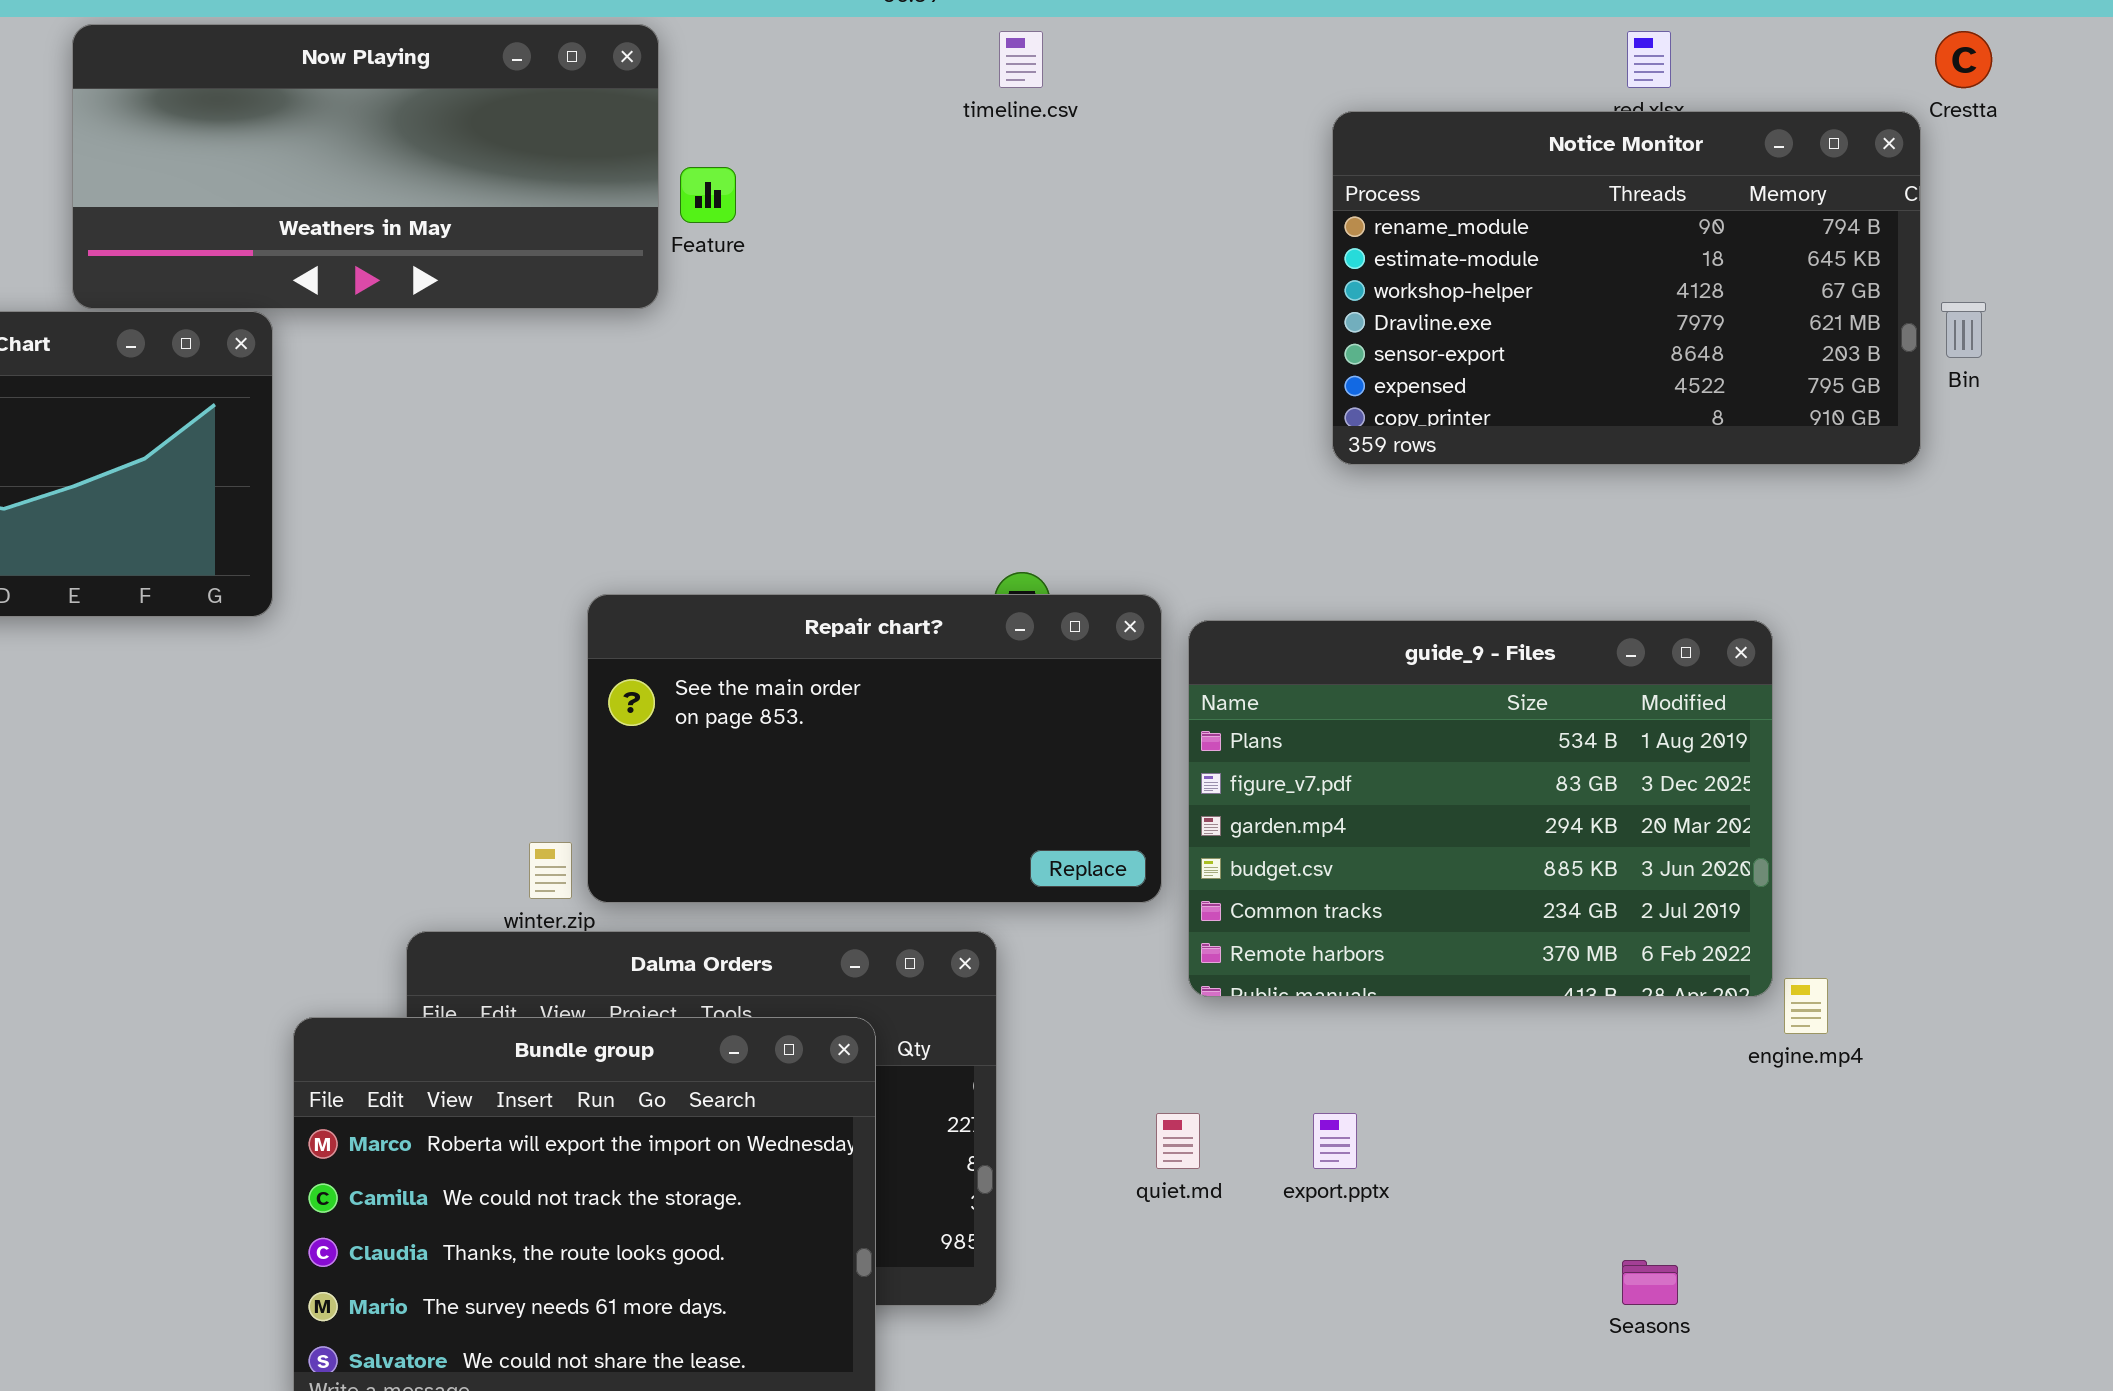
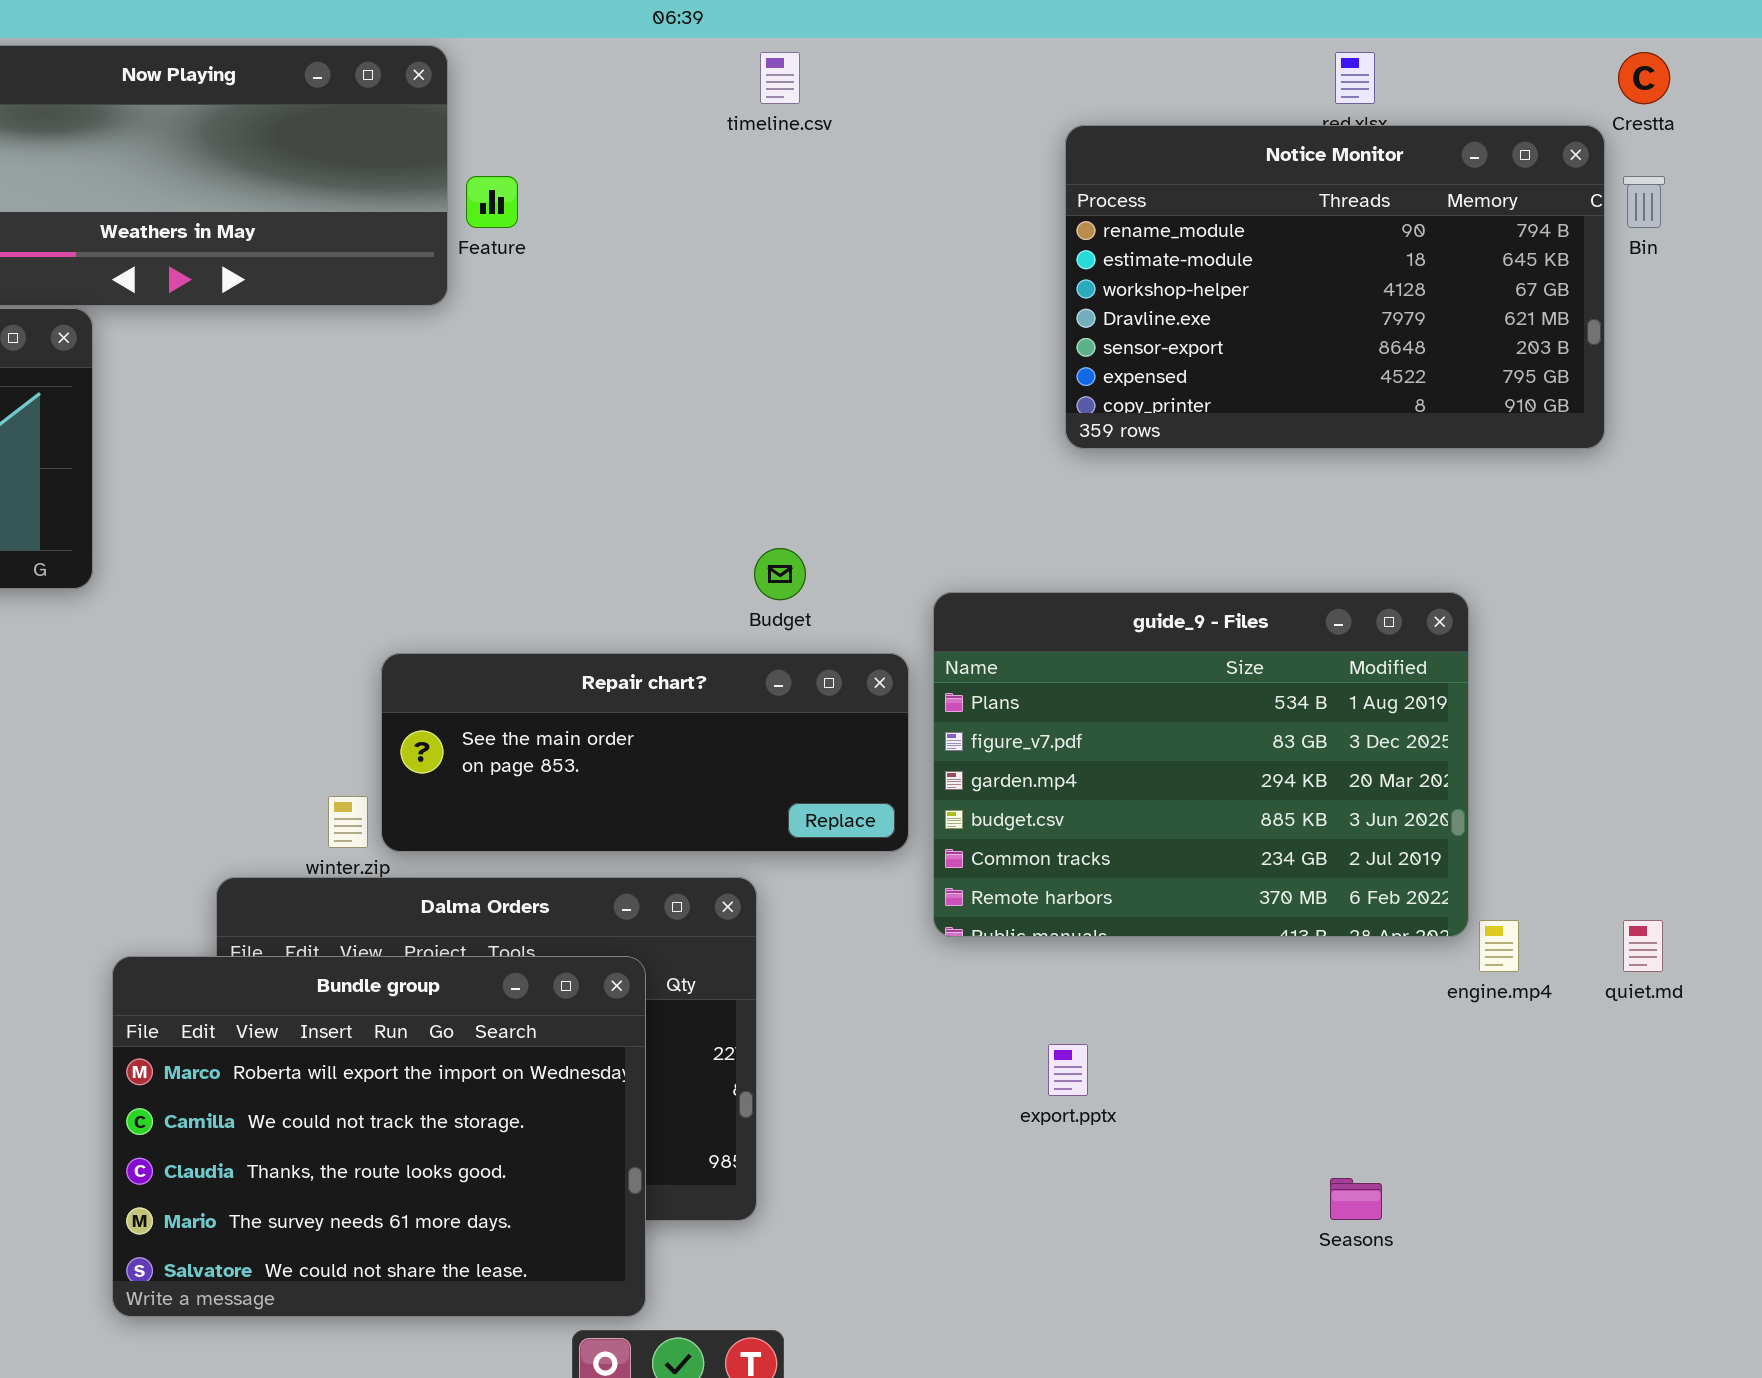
Bin: [1941,302,1986,358] -> [1623,176,1665,228], moved
Repair chart?: [587,594,1162,903] -> [381,653,909,852], resized
quiet.md: [1156,1113,1200,1169] -> [1623,920,1663,972], moved

